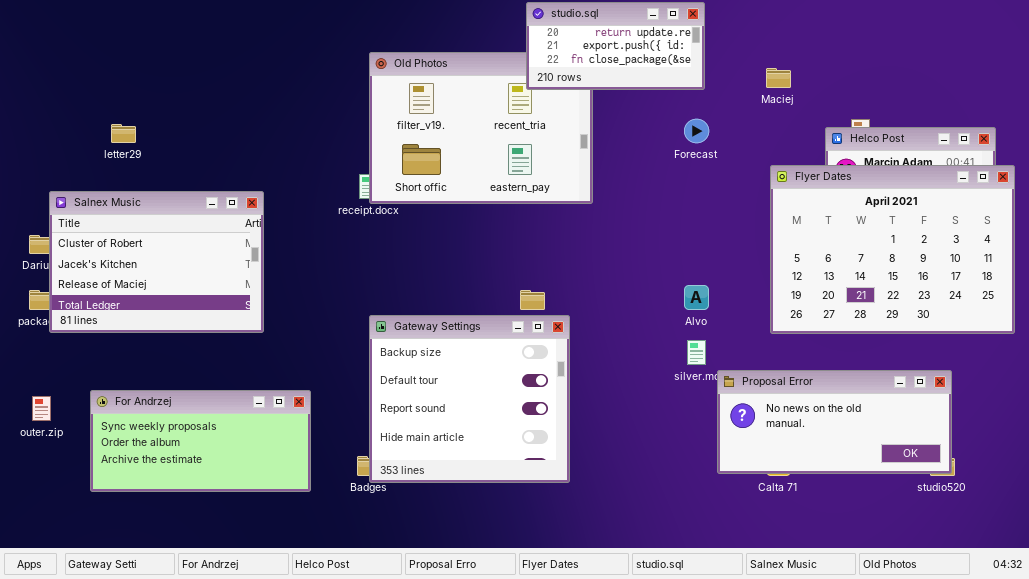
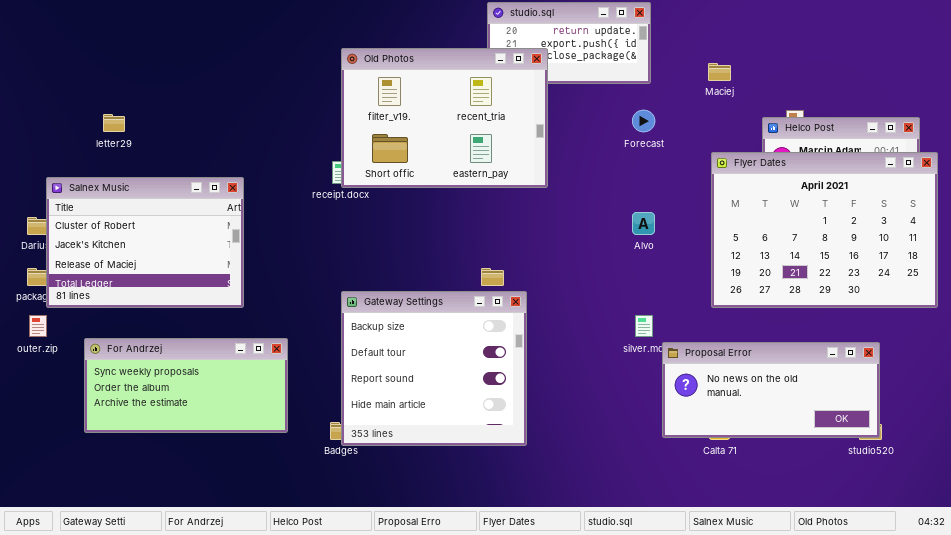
Old Photos: [369,52,593,204] -> [341,48,548,188], raised
Alvo: [684,285,709,310] -> [632,212,655,235], moved
For Andrzej: [90,390,311,492] -> [84,338,288,433], moved
outer.zip: [32,396,51,421] -> [29,315,47,337], moved

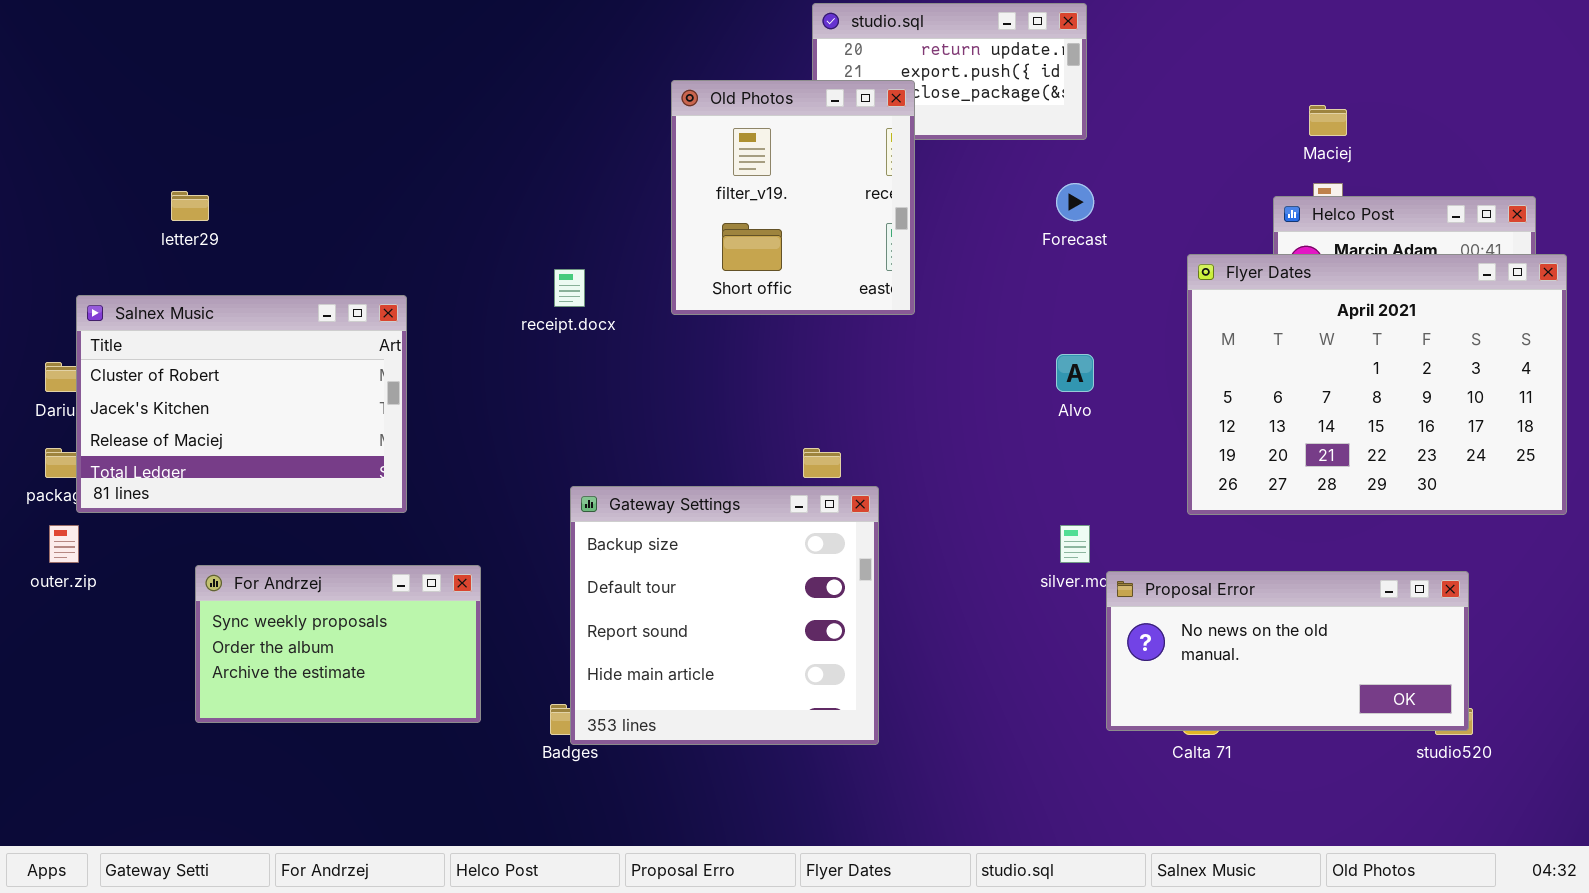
Old Photos: [341,48,548,188] -> [671,80,915,315], resized
Maciej: [708,63,731,81] -> [1309,105,1347,136], moved
For Andrzej: [84,338,288,433] -> [195,565,481,723], resized

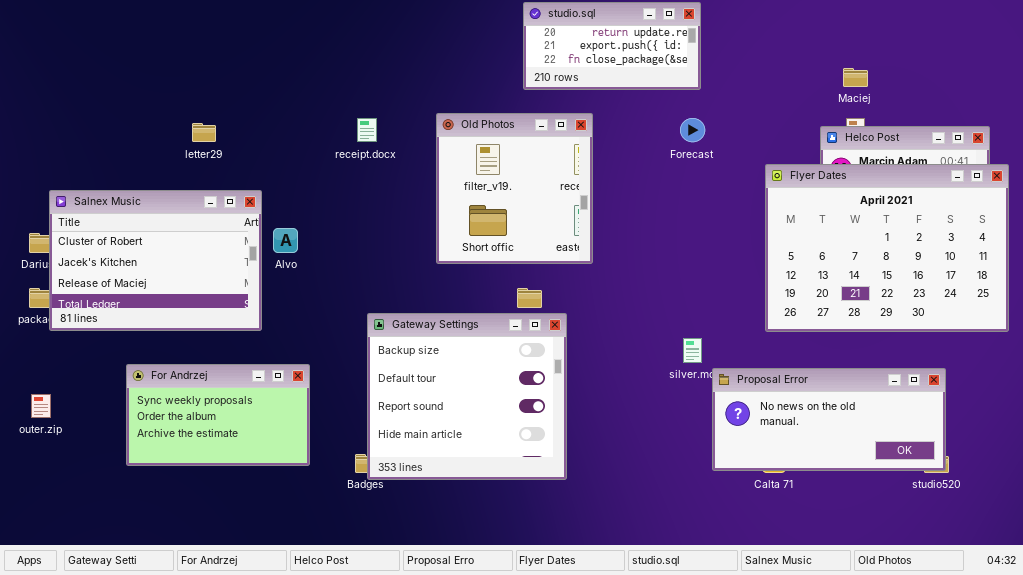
Old Photos: [671,80,915,315] -> [436,113,593,264], moved
letter29: [171,191,209,221] -> [192,123,216,142], moved
receipt.docx: [554,269,585,307] -> [357,118,377,142], moved
Alvo: [1056,354,1094,392] -> [273,228,298,253], moved
outer.zip: [49,525,79,563] -> [31,394,51,418], moved

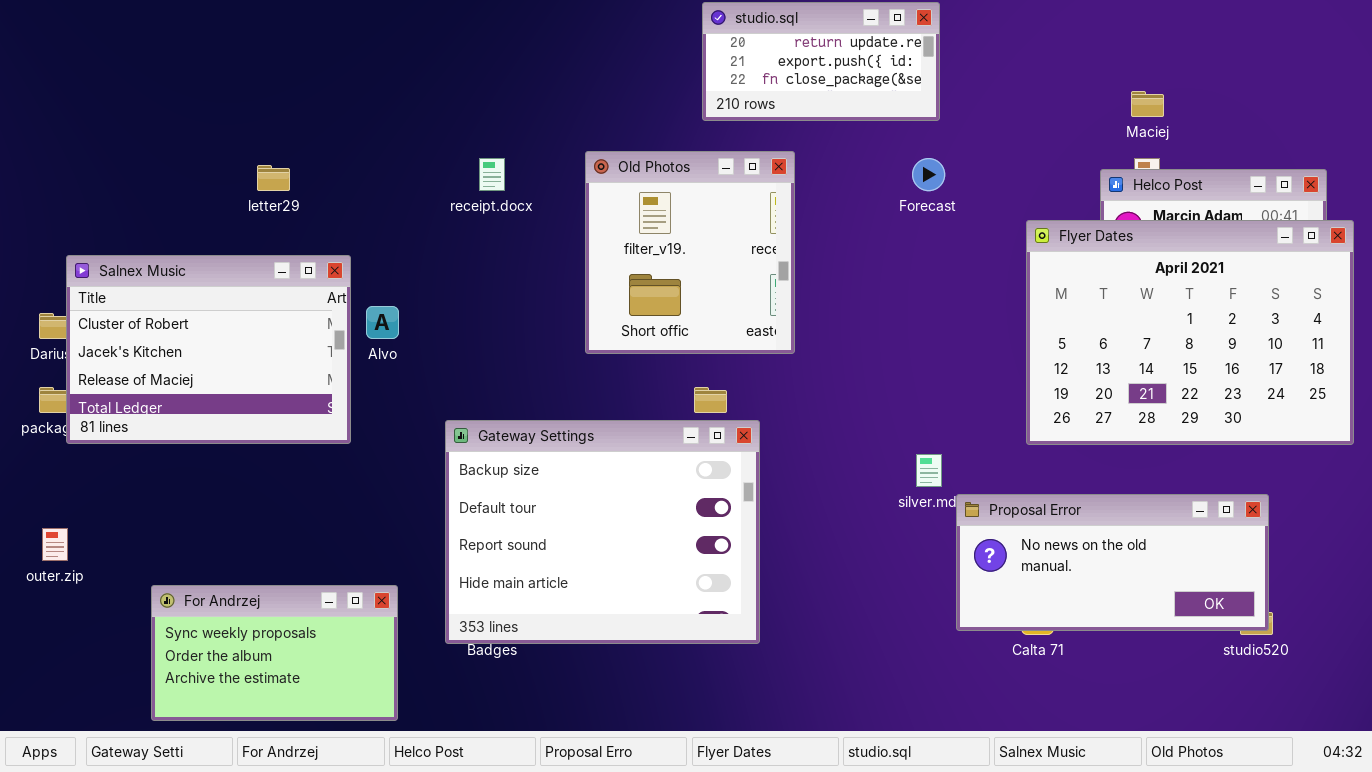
Gateway Settings: [367,313,567,480] -> [445,420,760,644], resized
For Andrzej: [126,364,310,466] -> [151,585,398,721], moved

